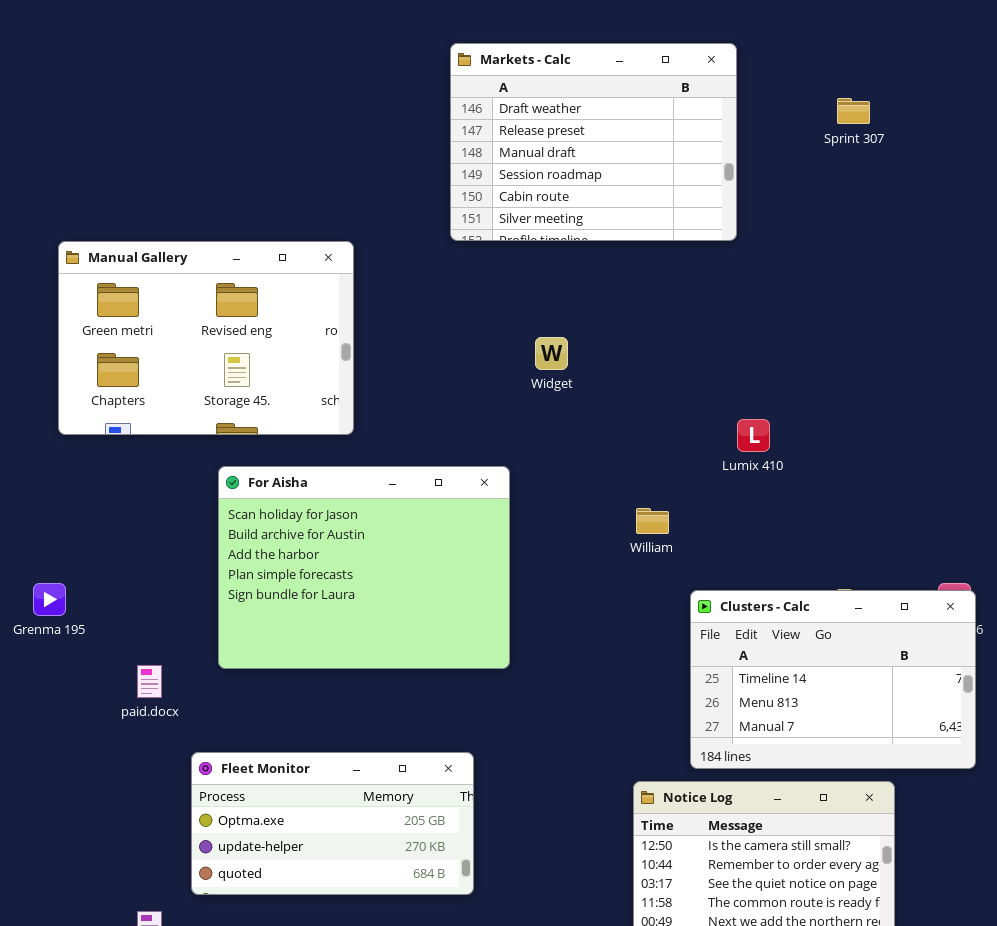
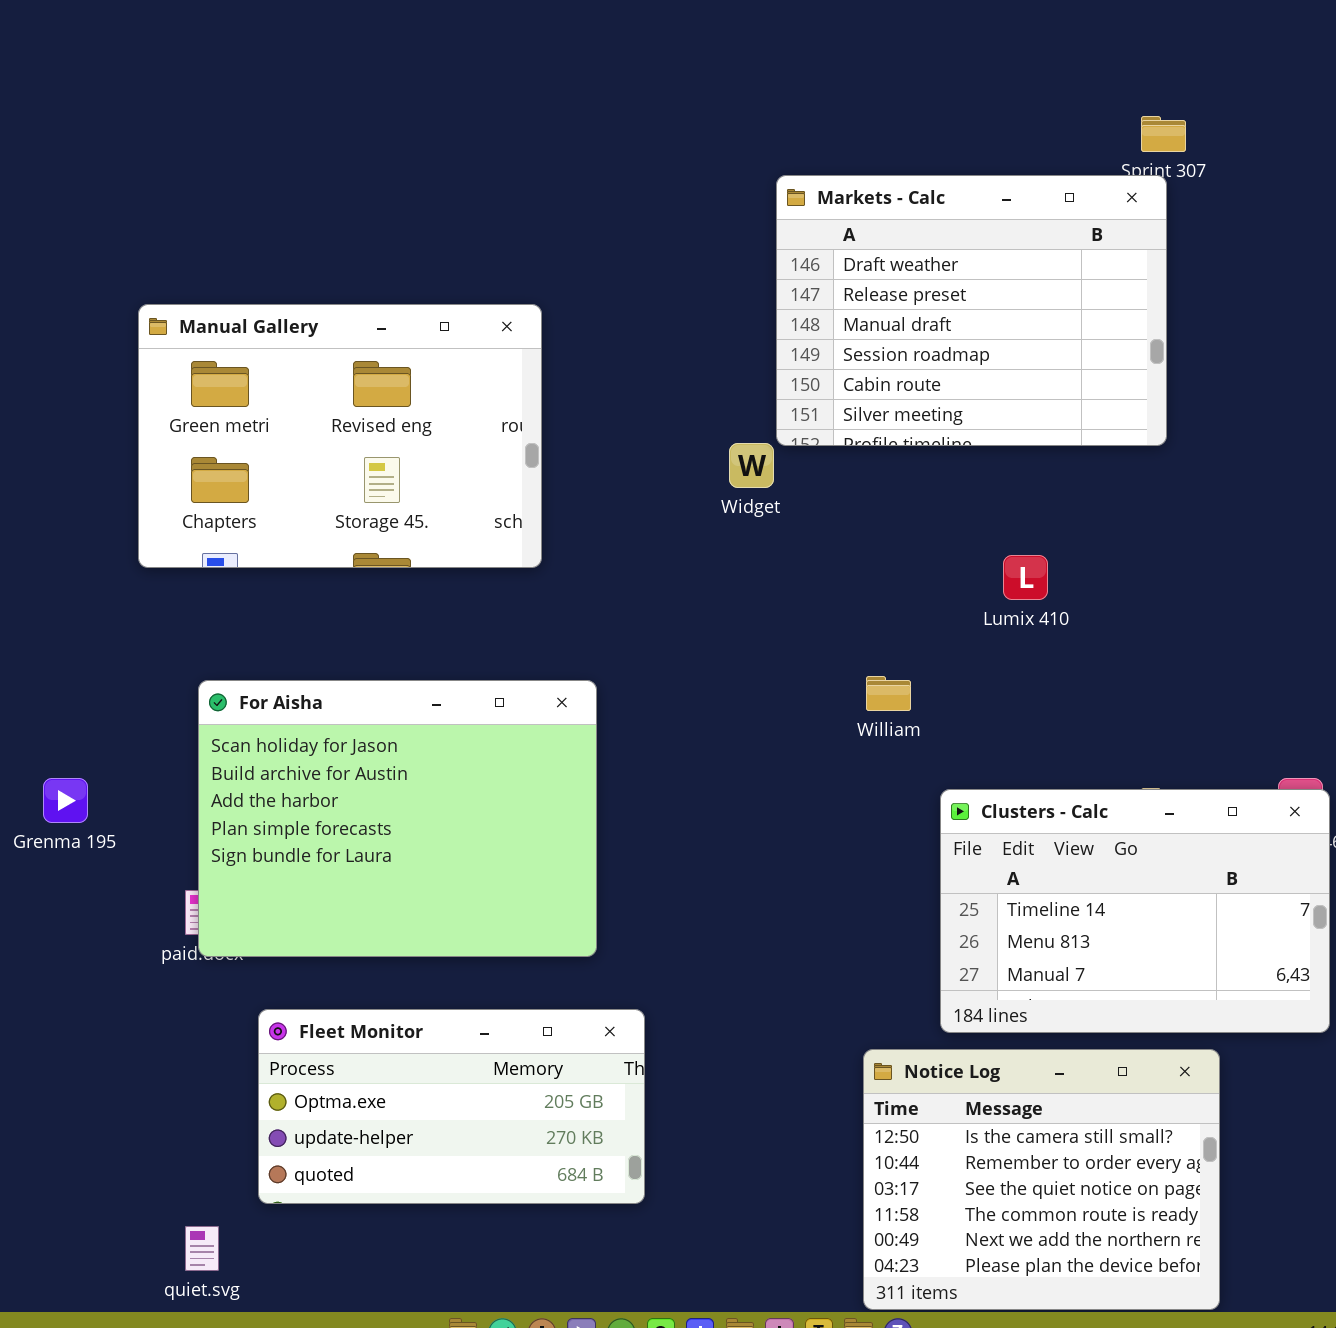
Markets - Calc: [450,43,737,241] -> [776,175,1167,446], moved
Manual Gallery: [58,241,354,435] -> [138,304,542,568], moved
For Aisha: [218,466,510,669] -> [198,680,597,957], moved

